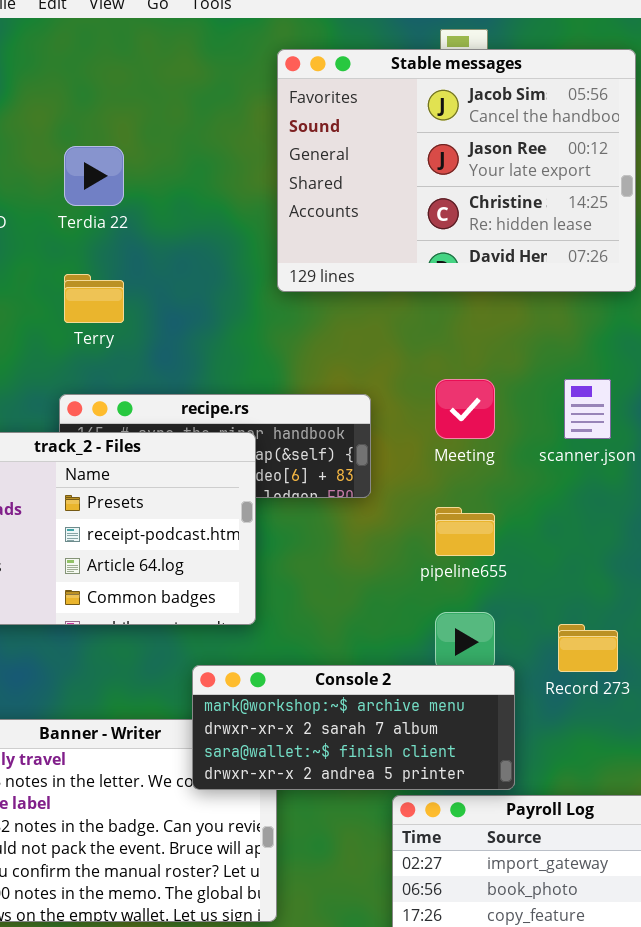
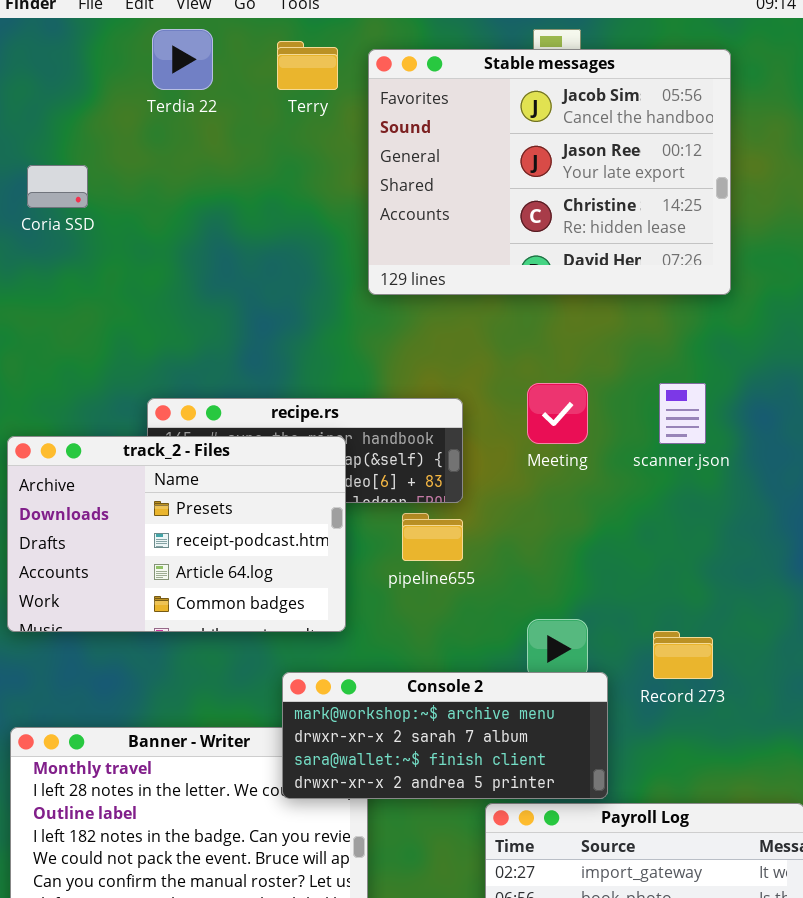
Terdia 22: [64,146,124,206] -> [152,29,213,90], moved
Terry: [64,274,124,323] -> [277,41,338,90], moved
pipeline655: [435,507,495,556] -> [402,513,463,561], moved

